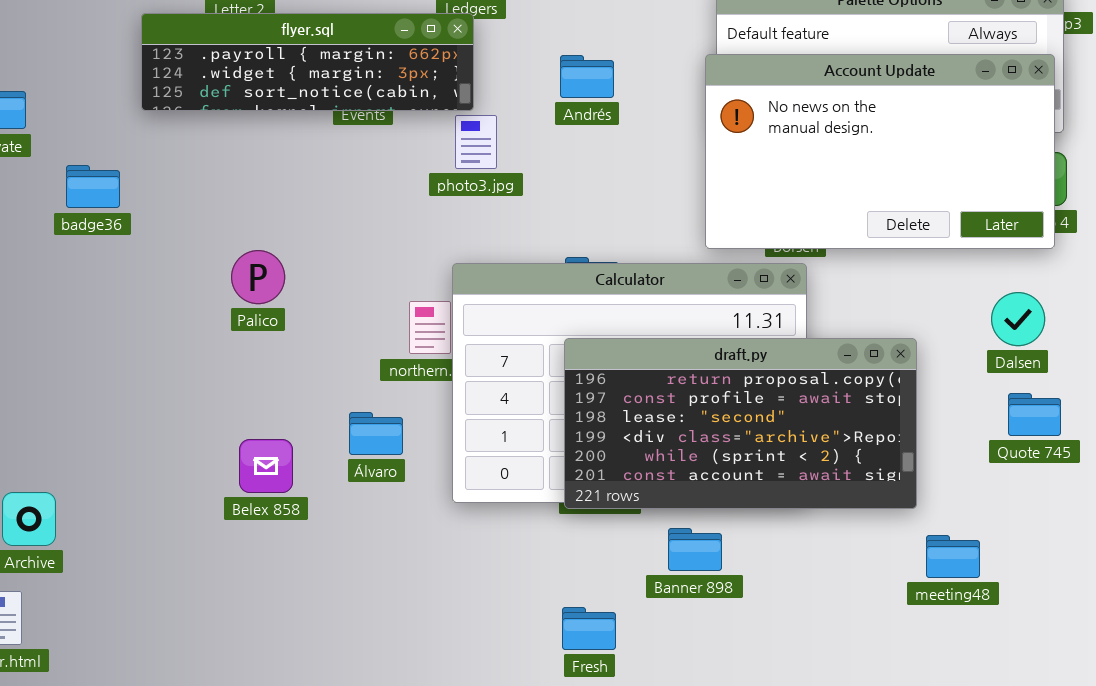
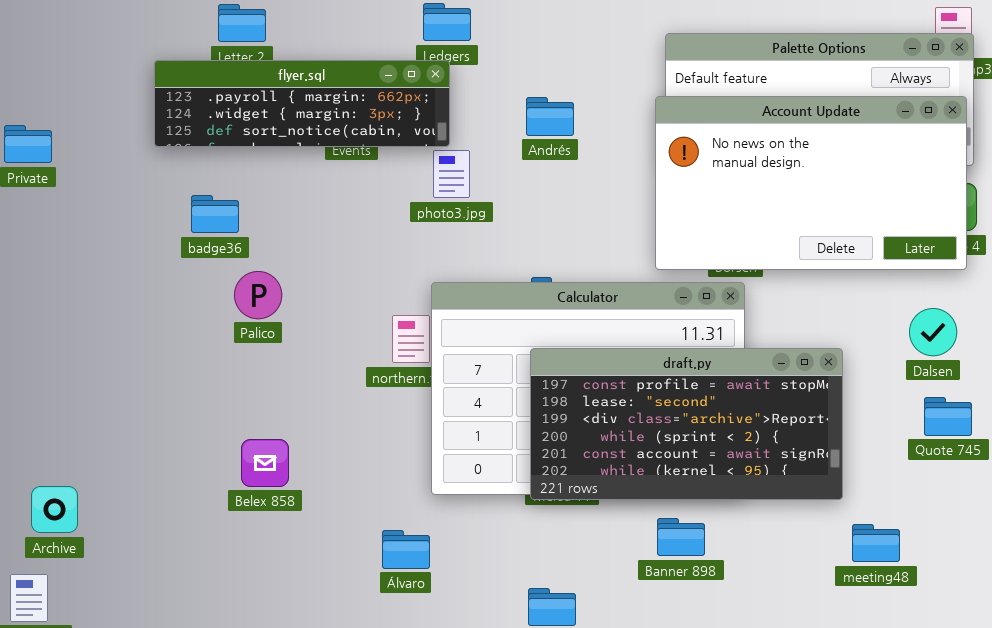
badge36: [66,165,120,208] -> [191,195,239,233], moved
draft.py: [564,338,917,509] -> [530,348,843,500], scrolled down 1 row
Álvaro: [349,412,403,455] -> [382,530,430,569], moved
Banner 898: [668,528,722,571] -> [657,518,705,556], moved

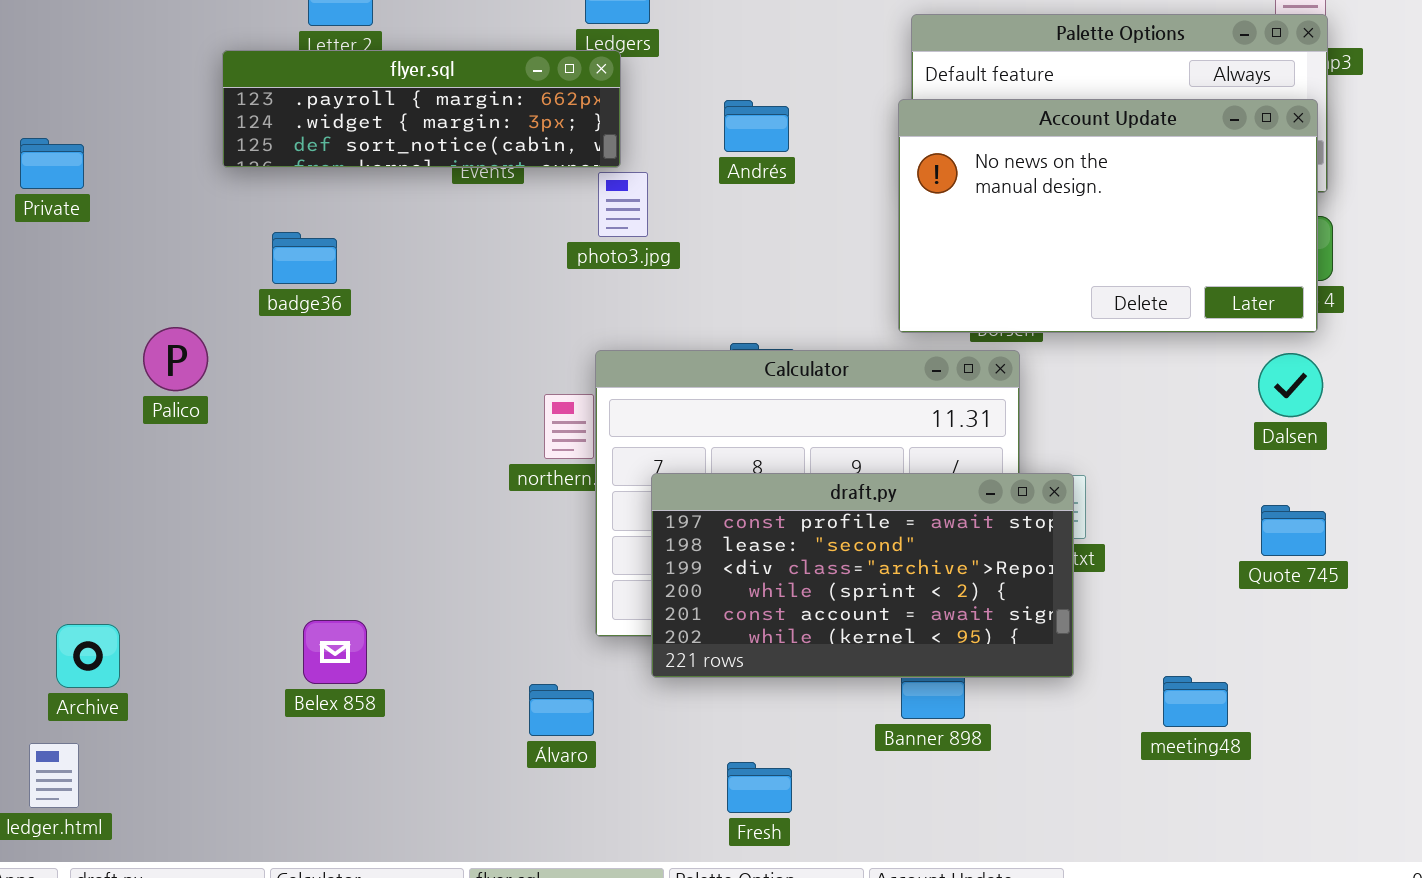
Palico: [234,271,282,319] -> [143,327,208,391], moved
Dalsen: [909,308,957,356] -> [1258,353,1323,417], moved
draft.py: [530,348,843,500] -> [651,473,1074,678], moved
Belex 858: [241,439,289,487] -> [303,620,367,684], moved

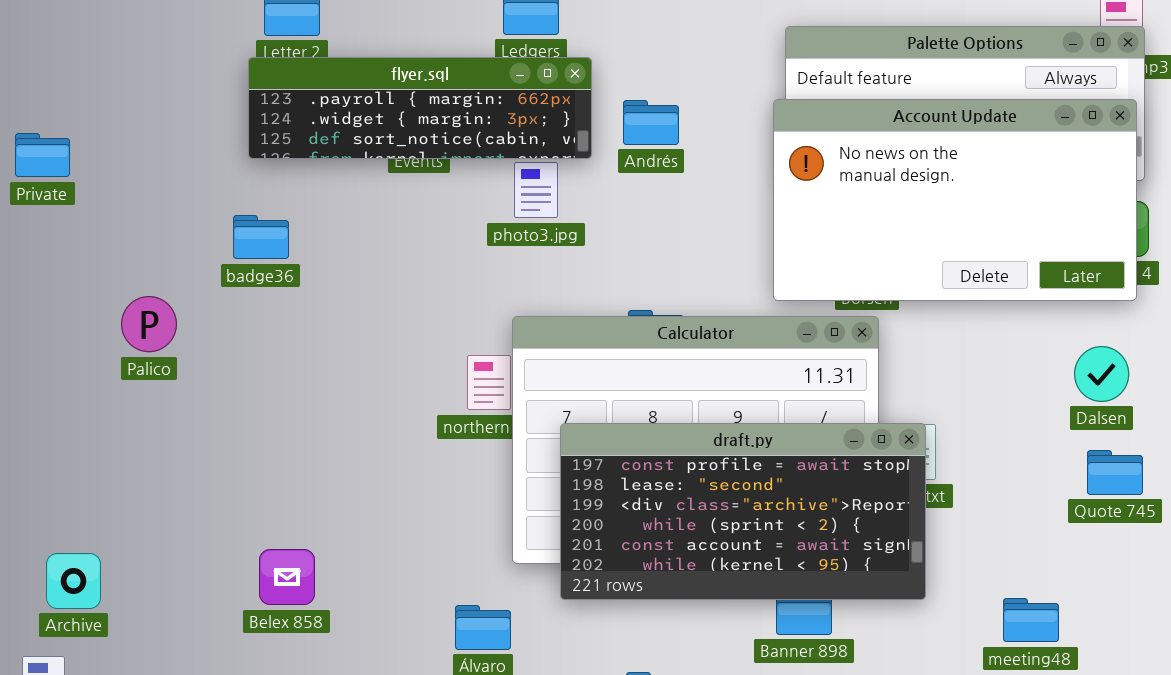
flyer.sql: [222,50,621,168] -> [248,57,592,159], moved
Dalsen: [1258,353,1323,417] -> [1074,346,1129,402], moved

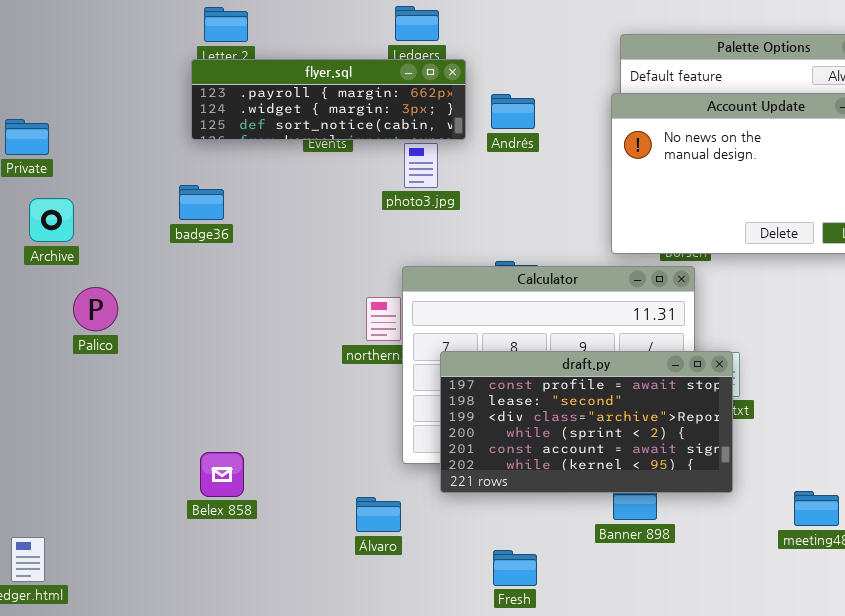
Palico: [121,296,177,352] -> [73,287,118,331], moved
Archive: [46,553,101,609] -> [29,198,74,242], moved

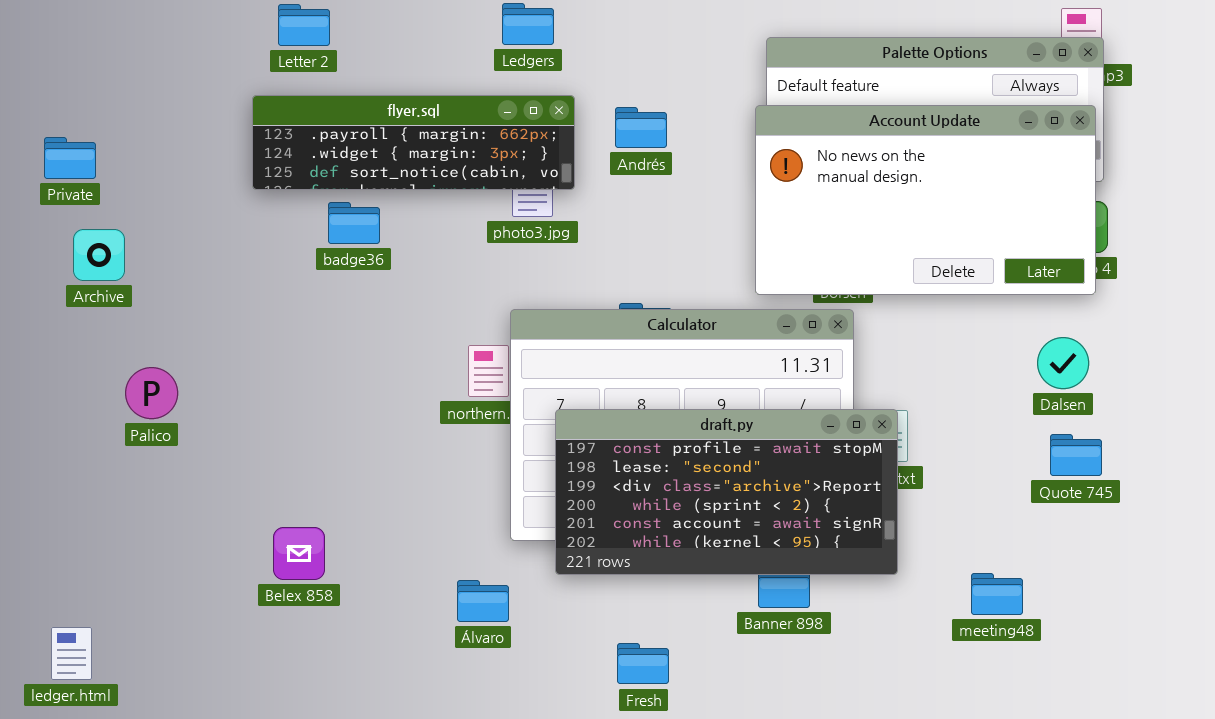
flyer.sql: [191,59,466,140] -> [252,95,575,190], moved
badge36: [179,185,224,220] -> [328,202,380,244], moved
Palico: [73,287,118,331] -> [125,367,178,419], moved

